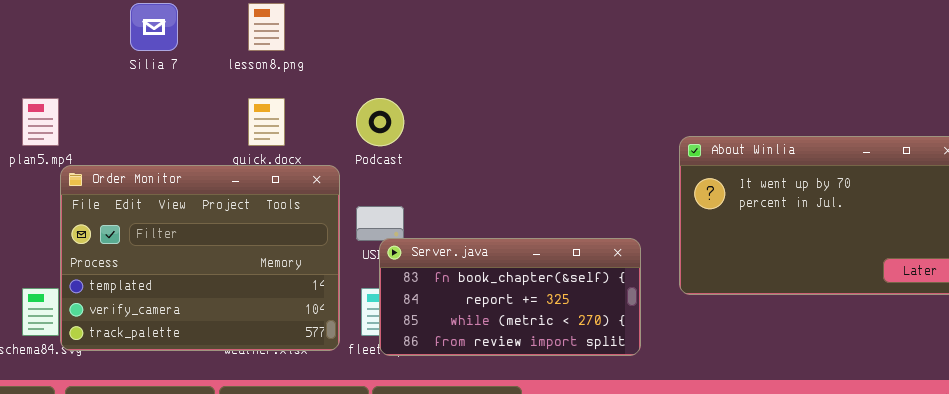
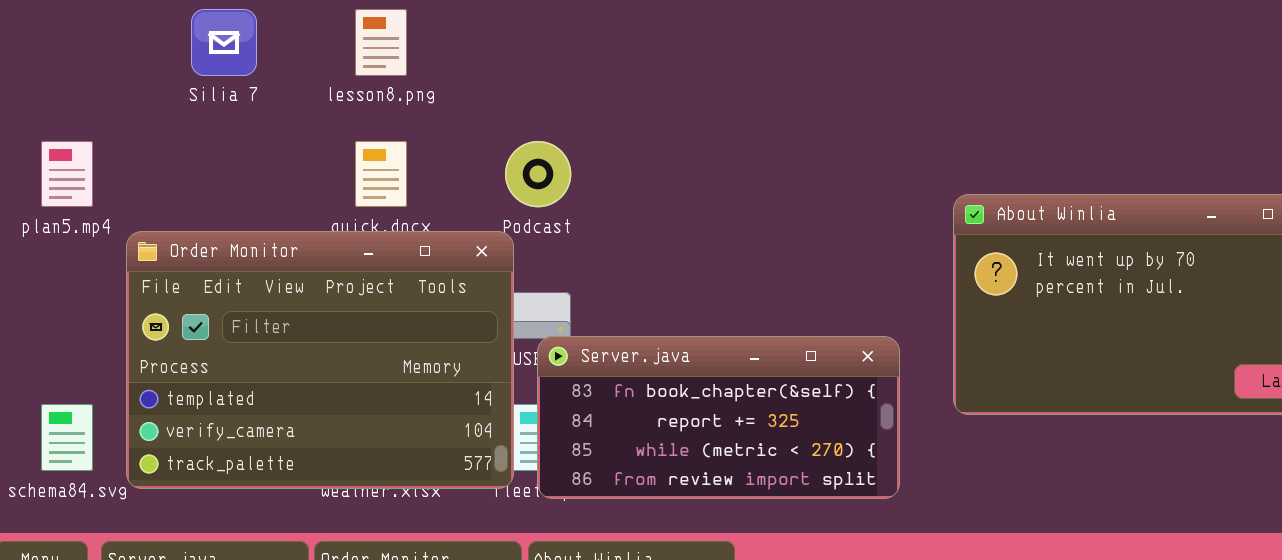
Order Monitor: [60,165,340,351] -> [126,231,514,489], moved

